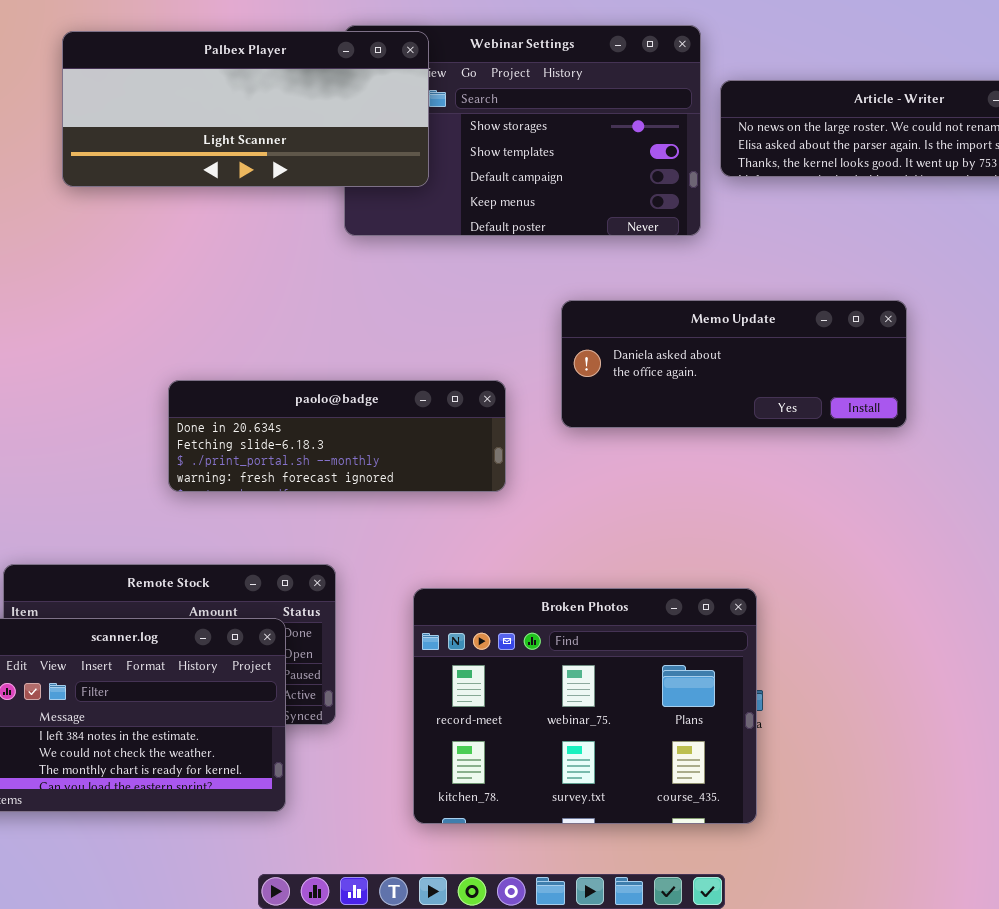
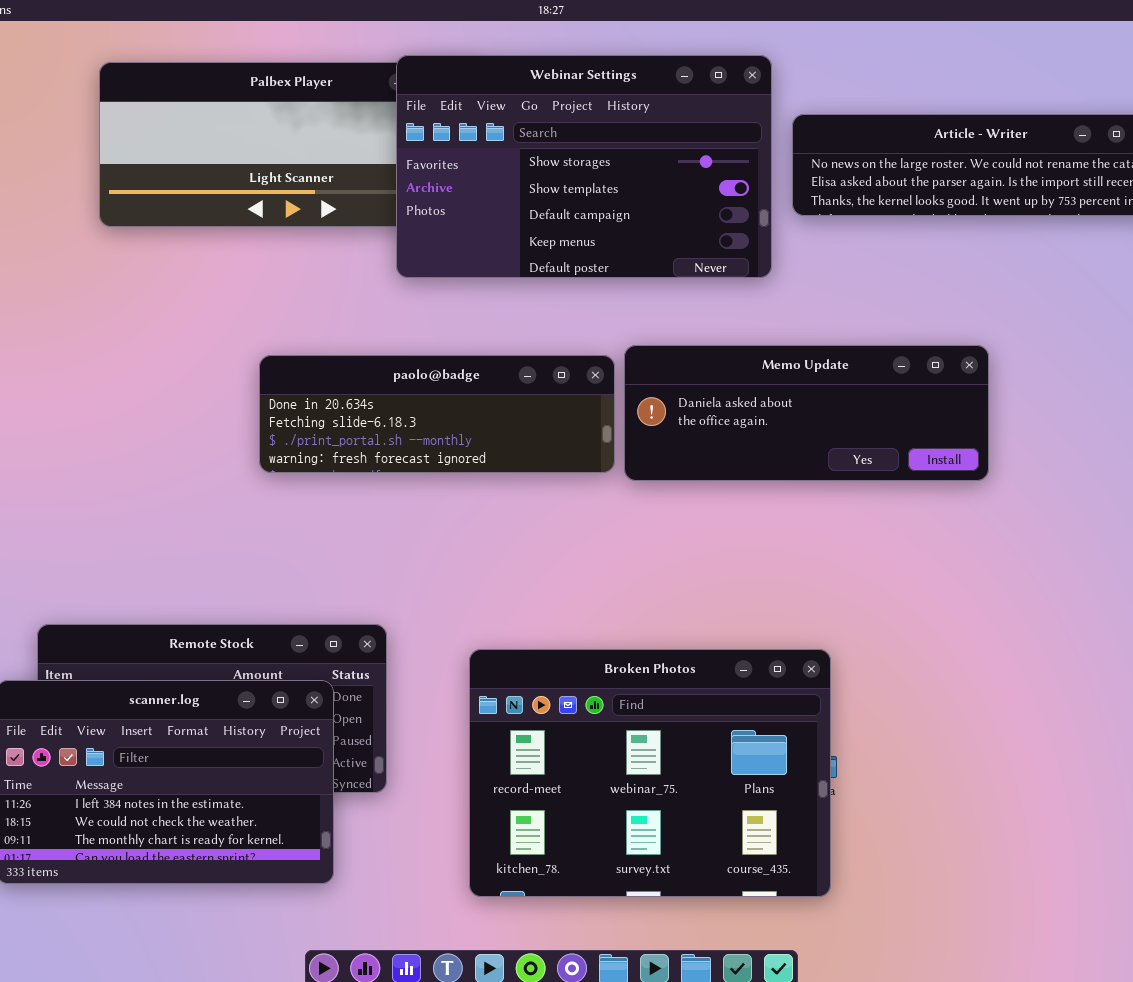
Webinar Settings: [344,25,701,236] -> [396,55,772,278], raised
paolo@badge: [168,380,506,492] -> [259,355,615,473], moved

